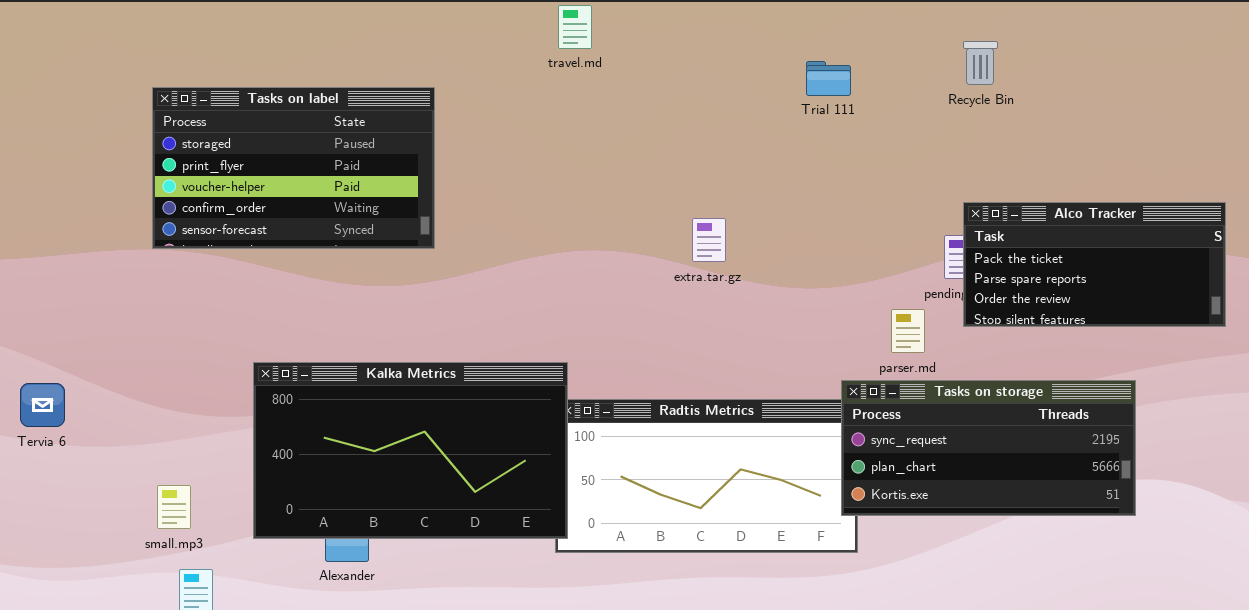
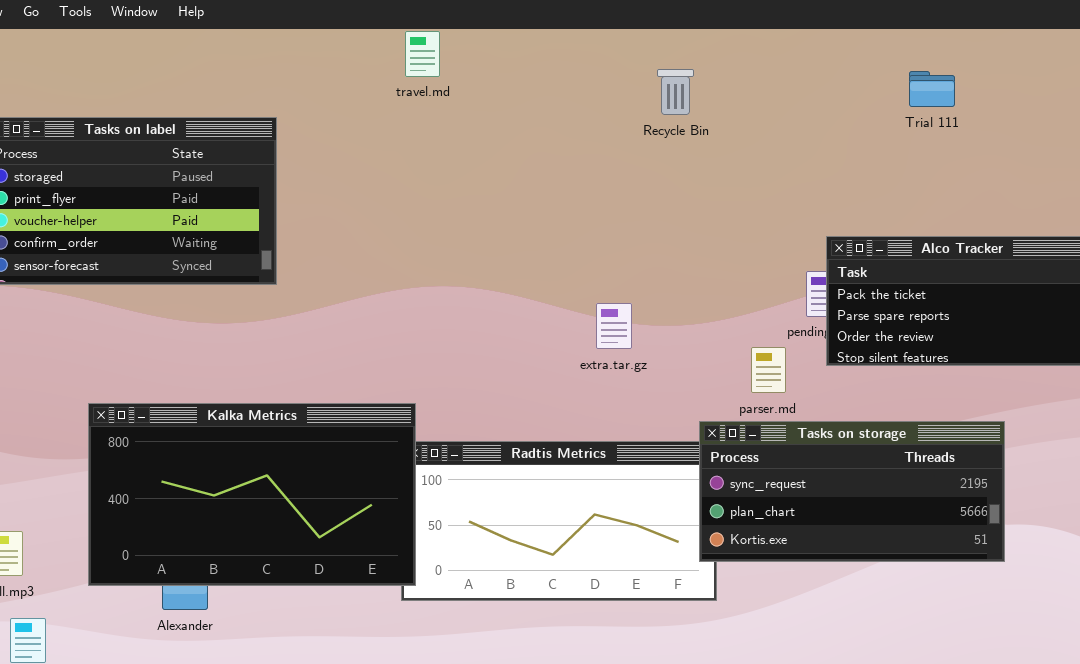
Recycle Bin: [963,41,998,85] -> [657,69,694,115], moved
Trial 111: [806,61,851,96] -> [909,71,955,107], moved
extra.tar.gz: [692,218,726,262] -> [596,303,632,349], moved

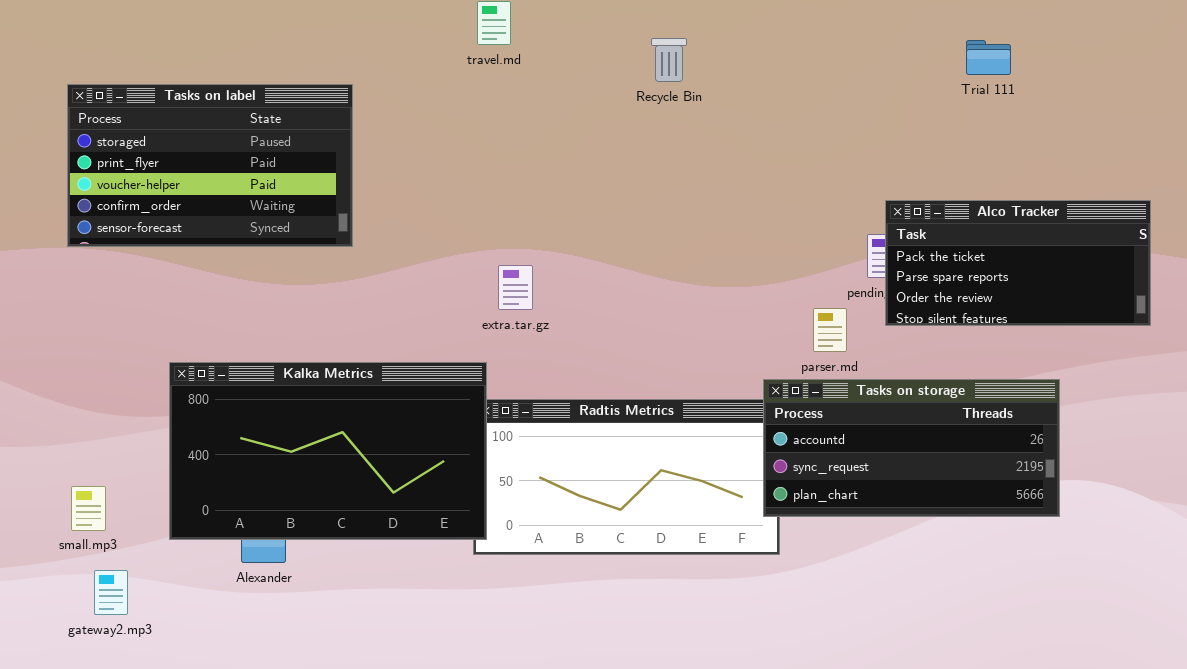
Recycle Bin: [657,69,694,115] -> [651,38,687,82], moved
extra.tar.gz: [596,303,632,349] -> [498,265,533,310], moved
Tasks on storage: [699,421,1005,562] -> [763,379,1060,517], scrolled up 1 row

